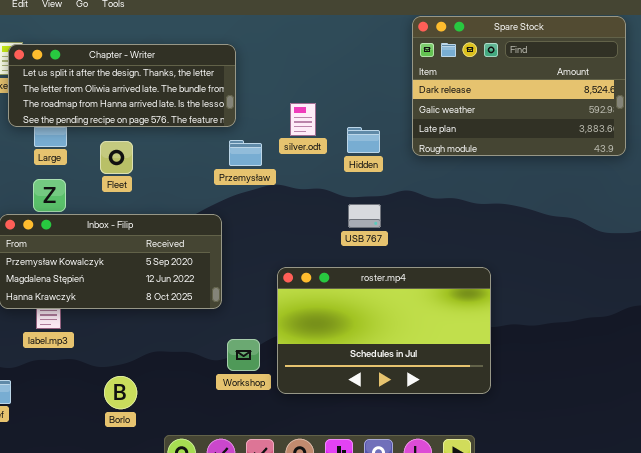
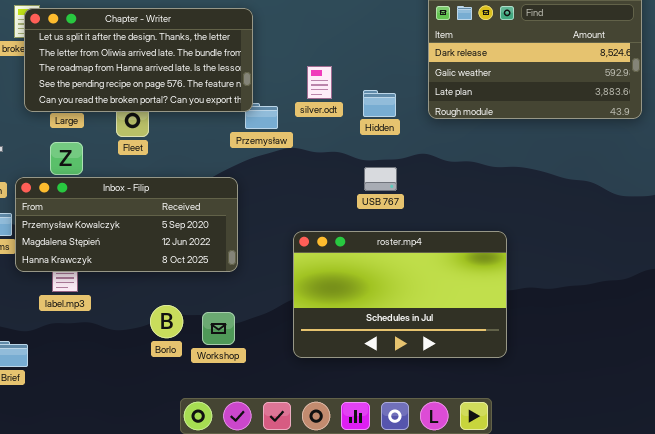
Chapter - Writer: [8,44,236,127] -> [24,8,253,112], resized
Workshop: [227,339,260,371] -> [202,312,235,345], moved
Borlo: [104,376,137,409] -> [150,305,183,338], moved

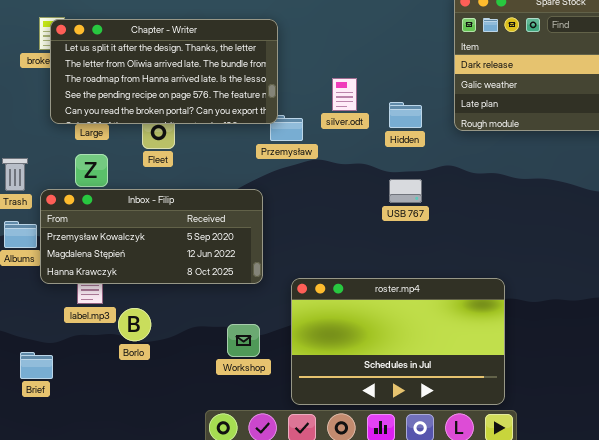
roster.mp4: [293,231,507,358] -> [291,278,505,405], moved
Borlo: [150,305,183,338] -> [118,308,151,341], moved

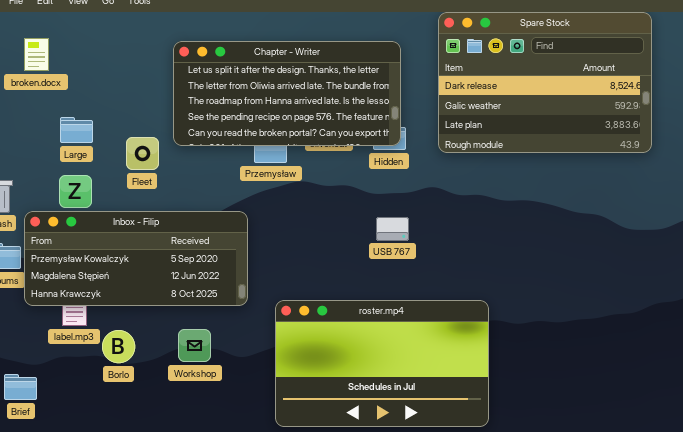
Chapter - Writer: [50,19,278,124] -> [173,41,401,146], moved
USB 767: [389,179,422,203] -> [376,217,409,241], moved
Workshop: [227,324,260,357] -> [178,329,211,362], moved

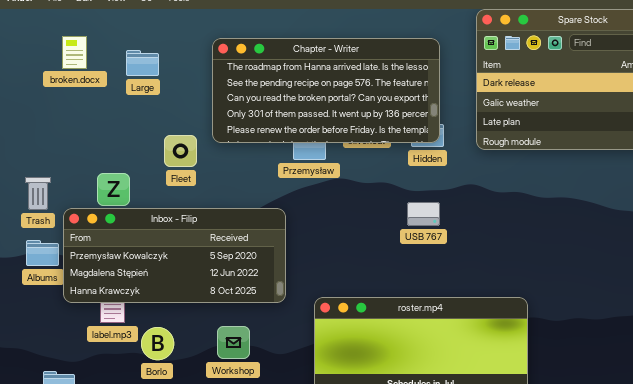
Chapter - Writer: [173,41,401,146] -> [212,38,440,143], scrolled down 2 rows
Large: [60,117,93,143] -> [126,50,159,76], moved
USB 767: [376,217,409,241] -> [407,202,440,226], moved

